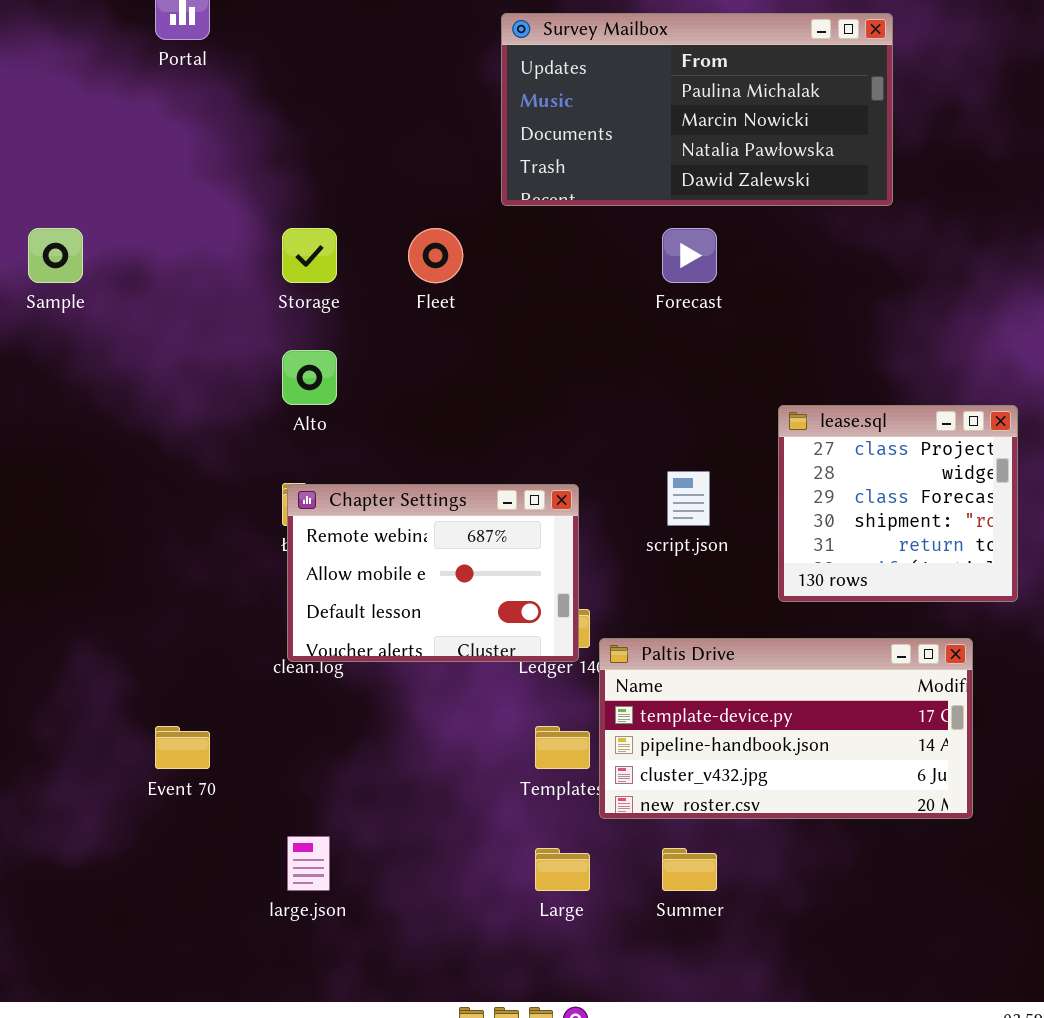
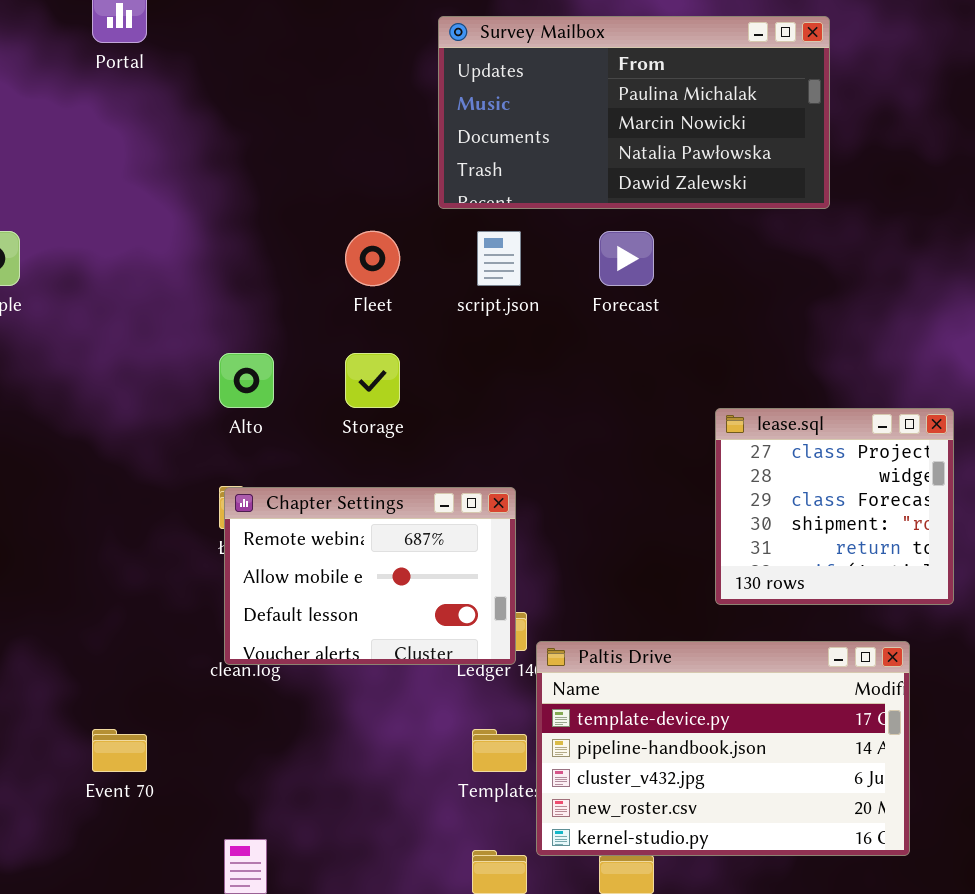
Storage: [282,228,337,283] -> [345,353,400,408], moved
script.json: [667,471,710,526] -> [477,231,521,286], moved
Paltis Drive: [599,638,973,819] -> [536,641,910,856], resized

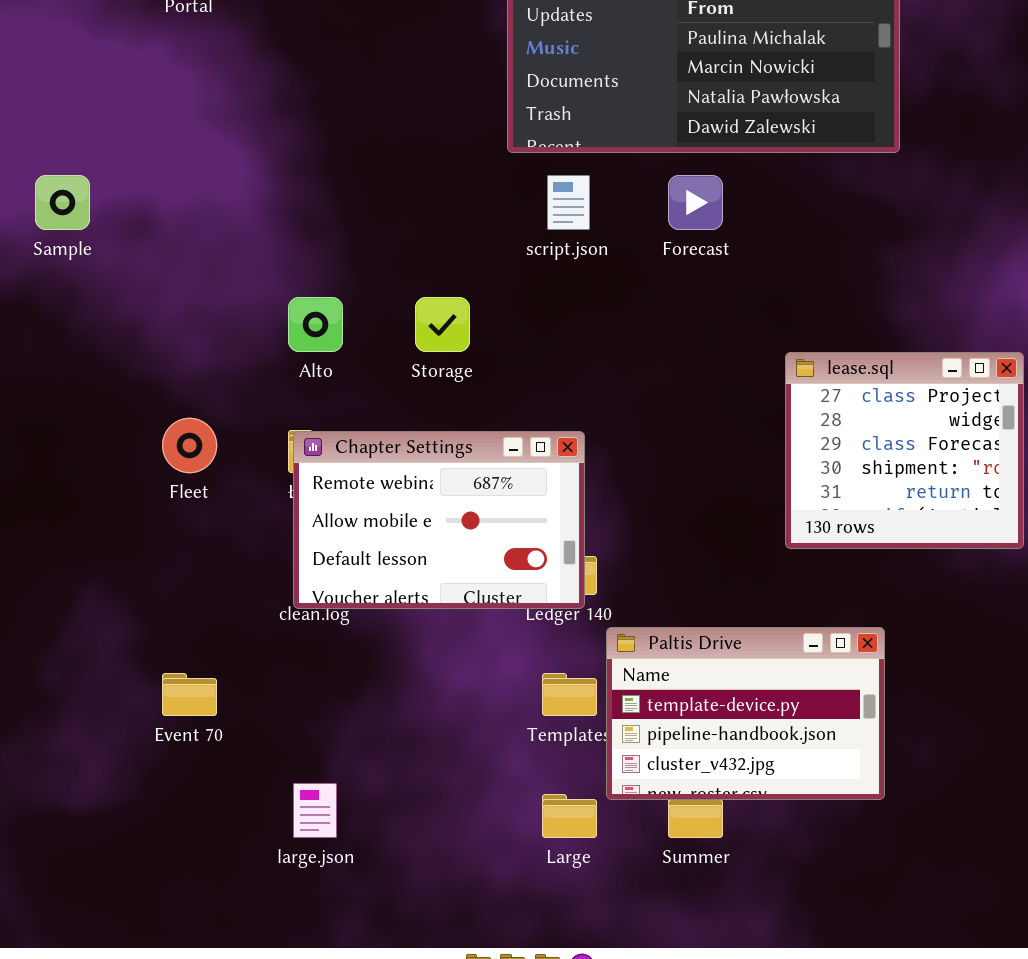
Fleet: [345,231,400,286] -> [162,418,217,473], moved
Paltis Drive: [536,641,910,856] -> [606,627,885,800], resized

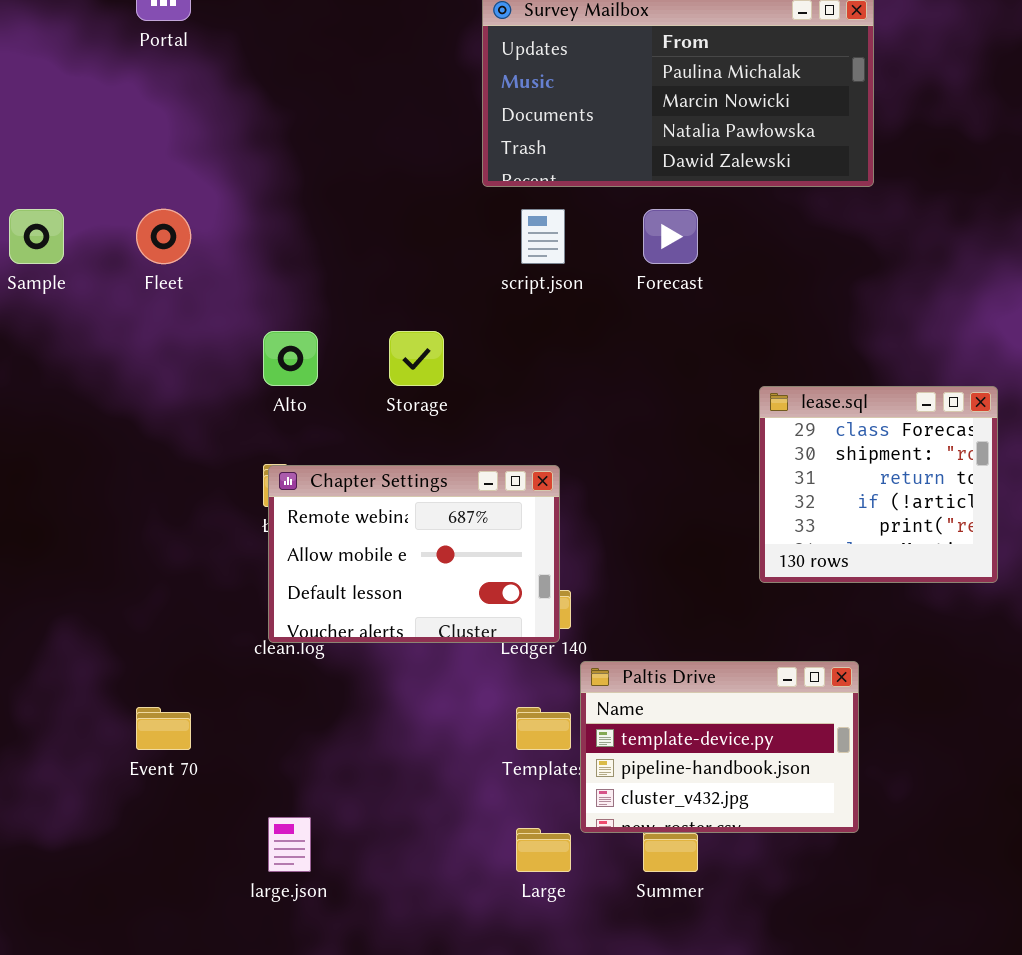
lease.sql: [785,352,1024,549] -> [759,386,998,583], scrolled down 2 rows
Fleet: [162,418,217,473] -> [136,209,191,264], moved

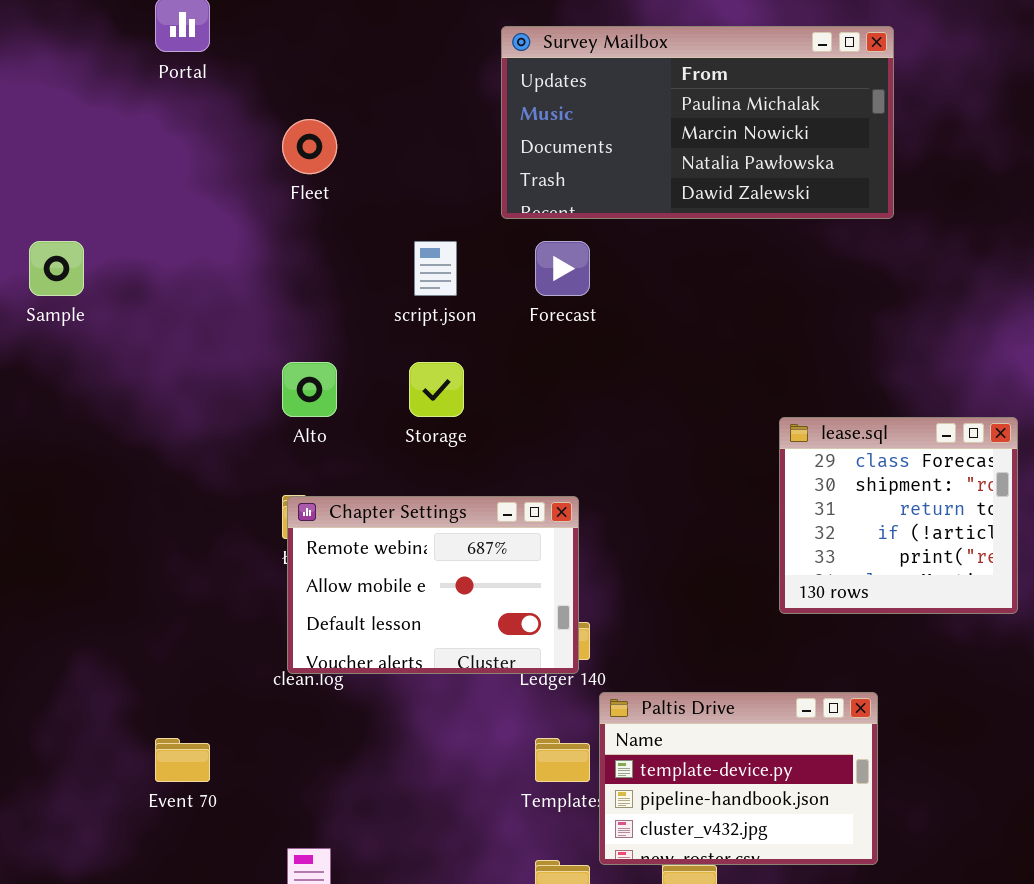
Fleet: [136,209,191,264] -> [282,119,337,174], moved
script.json: [521,209,565,264] -> [414,241,457,296], moved
Forecast: [643,209,698,264] -> [535,241,590,296], moved

